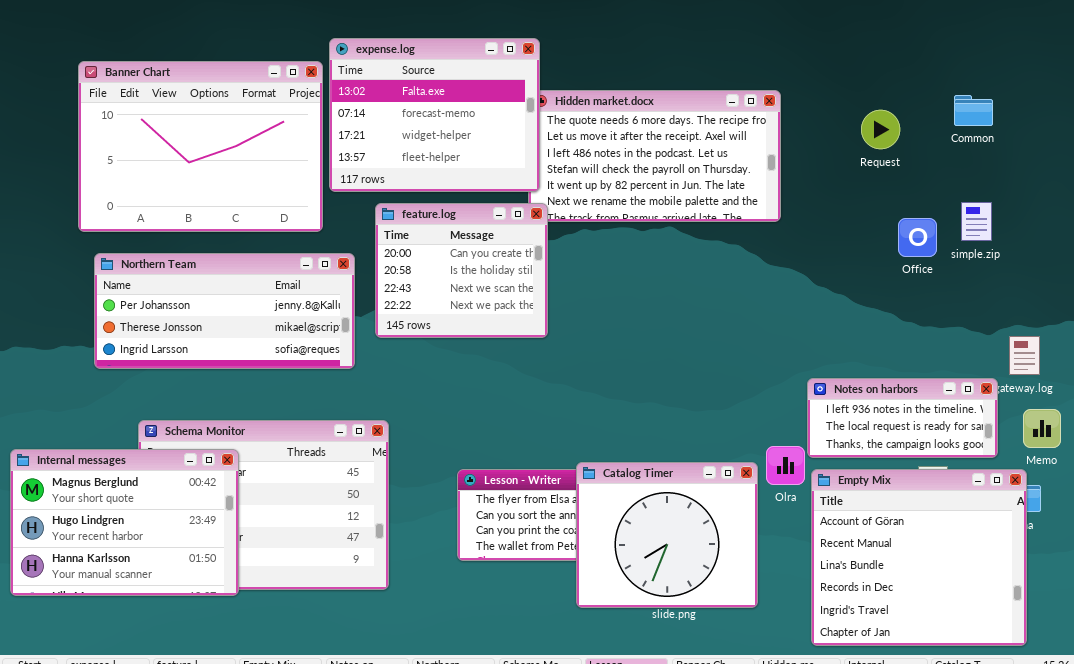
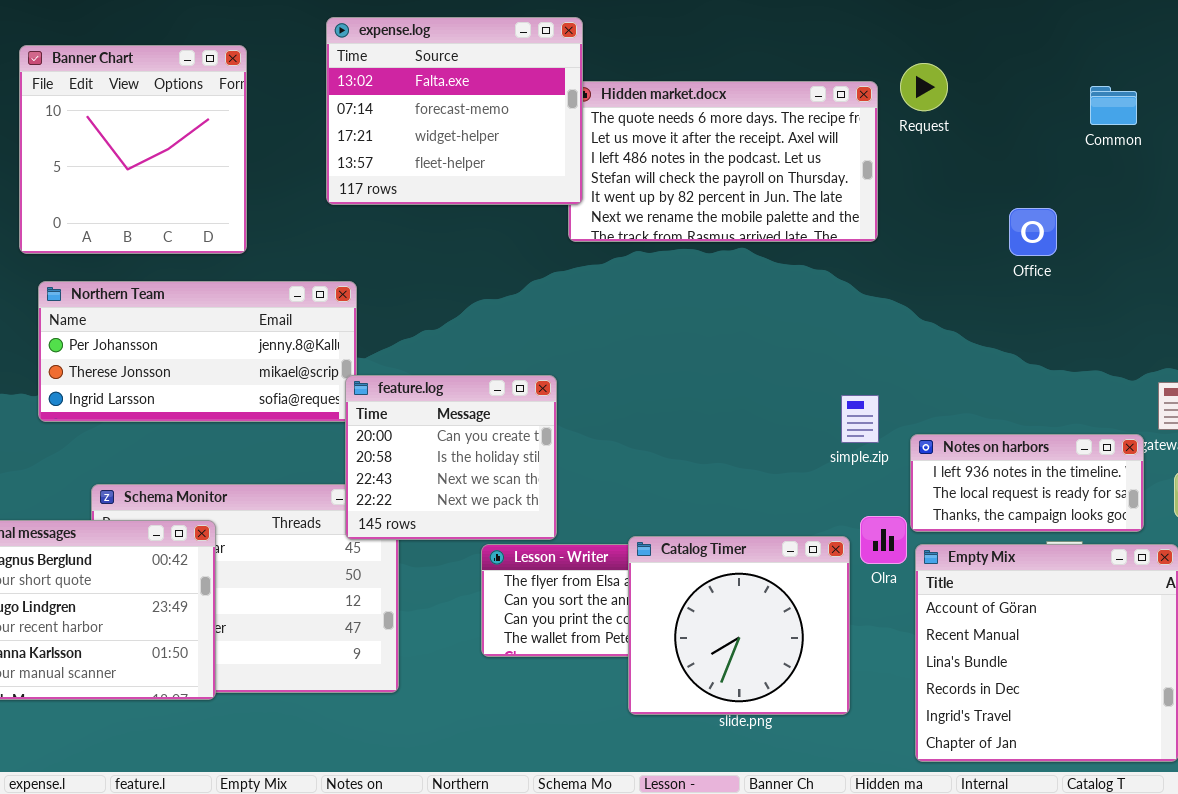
Banner Chart: [78,61,323,232] -> [19,45,247,254], resized
Request: [861,110,900,149] -> [900,63,948,111], moved
simple.zip: [961,202,992,241] -> [841,395,879,443], moved
feature.log: [375,203,548,338] -> [345,375,557,540], moved
Office: [898,218,937,257] -> [1009,208,1057,256], moved

